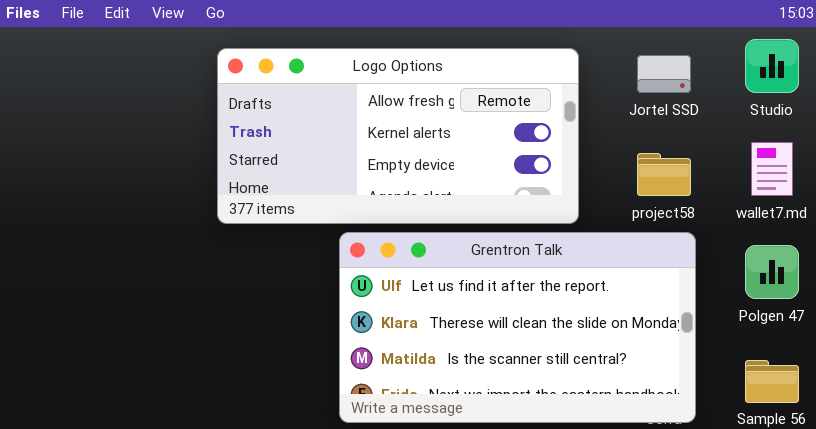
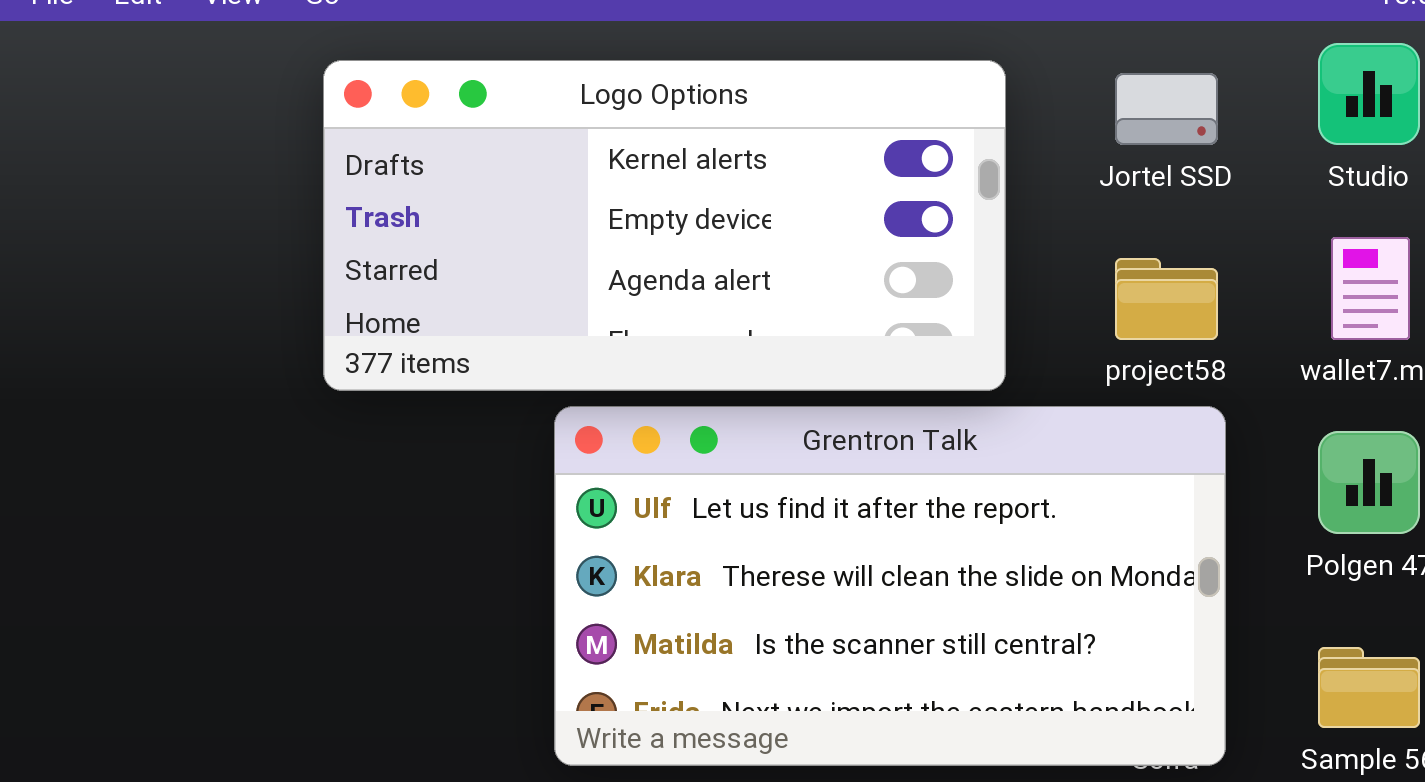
Logo Options: [217,48,579,224] -> [323,60,1006,391], scrolled down 1 row

